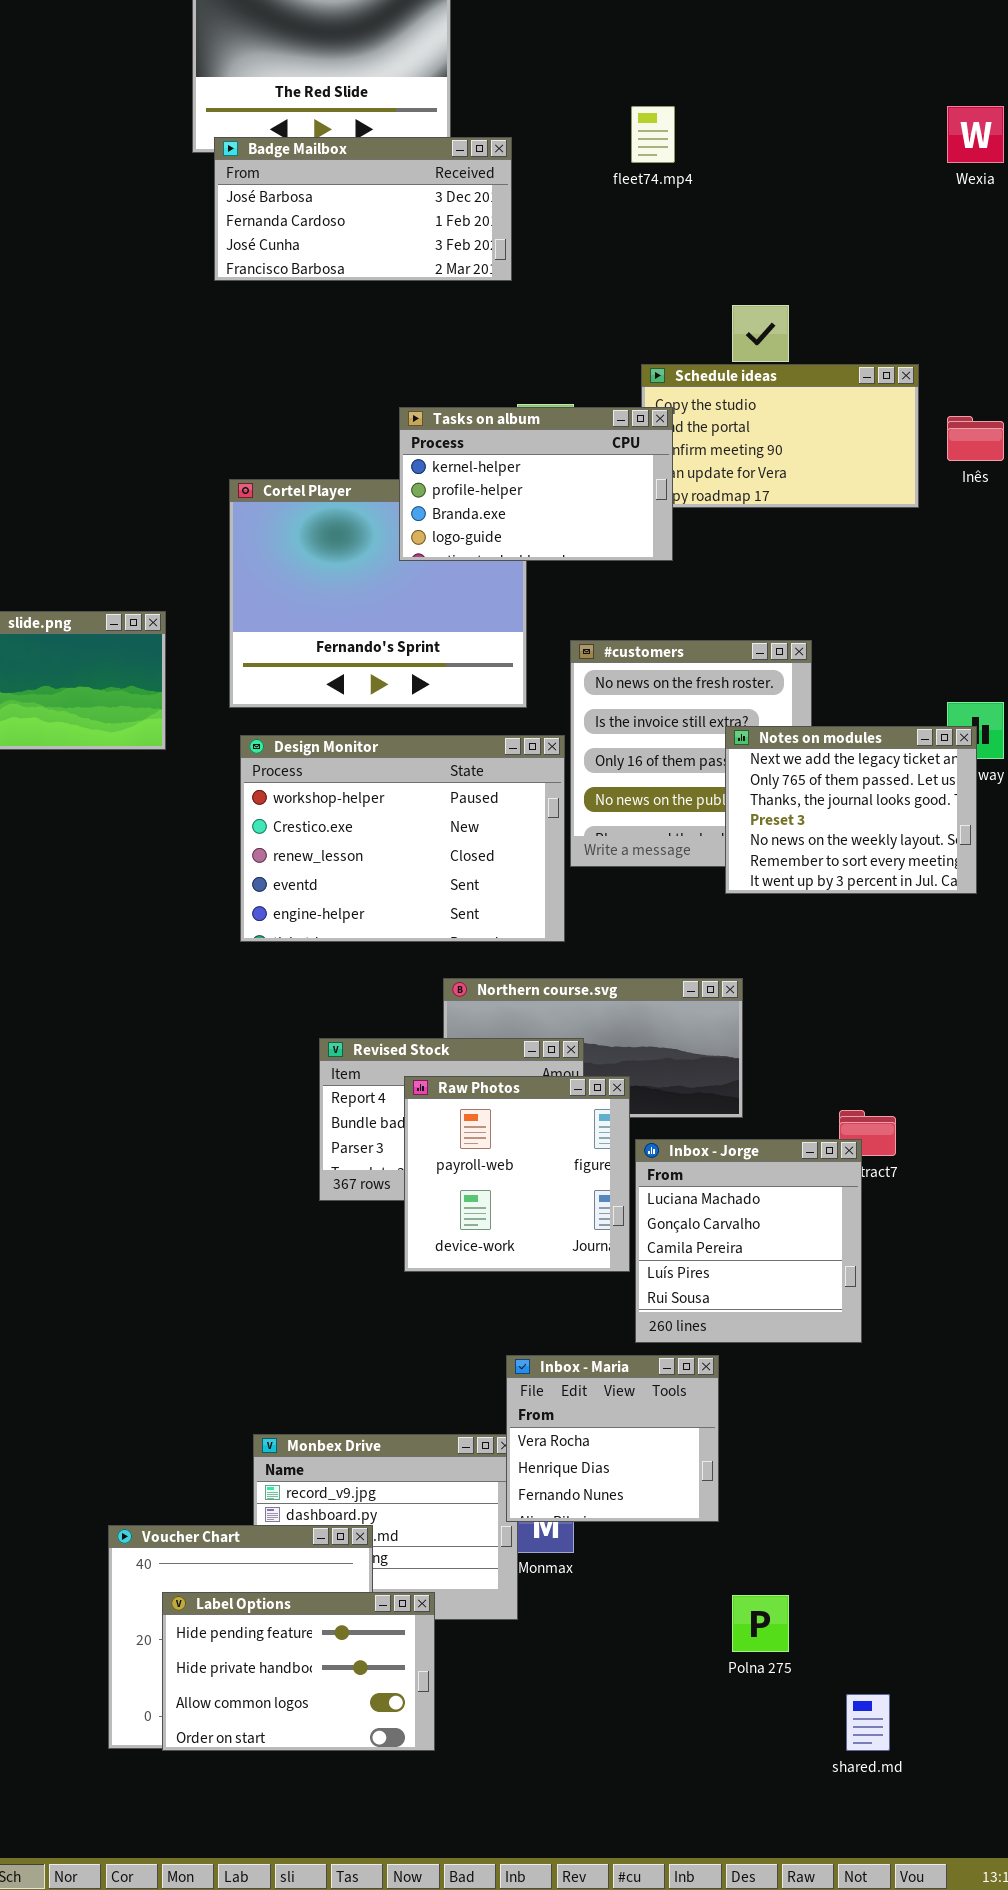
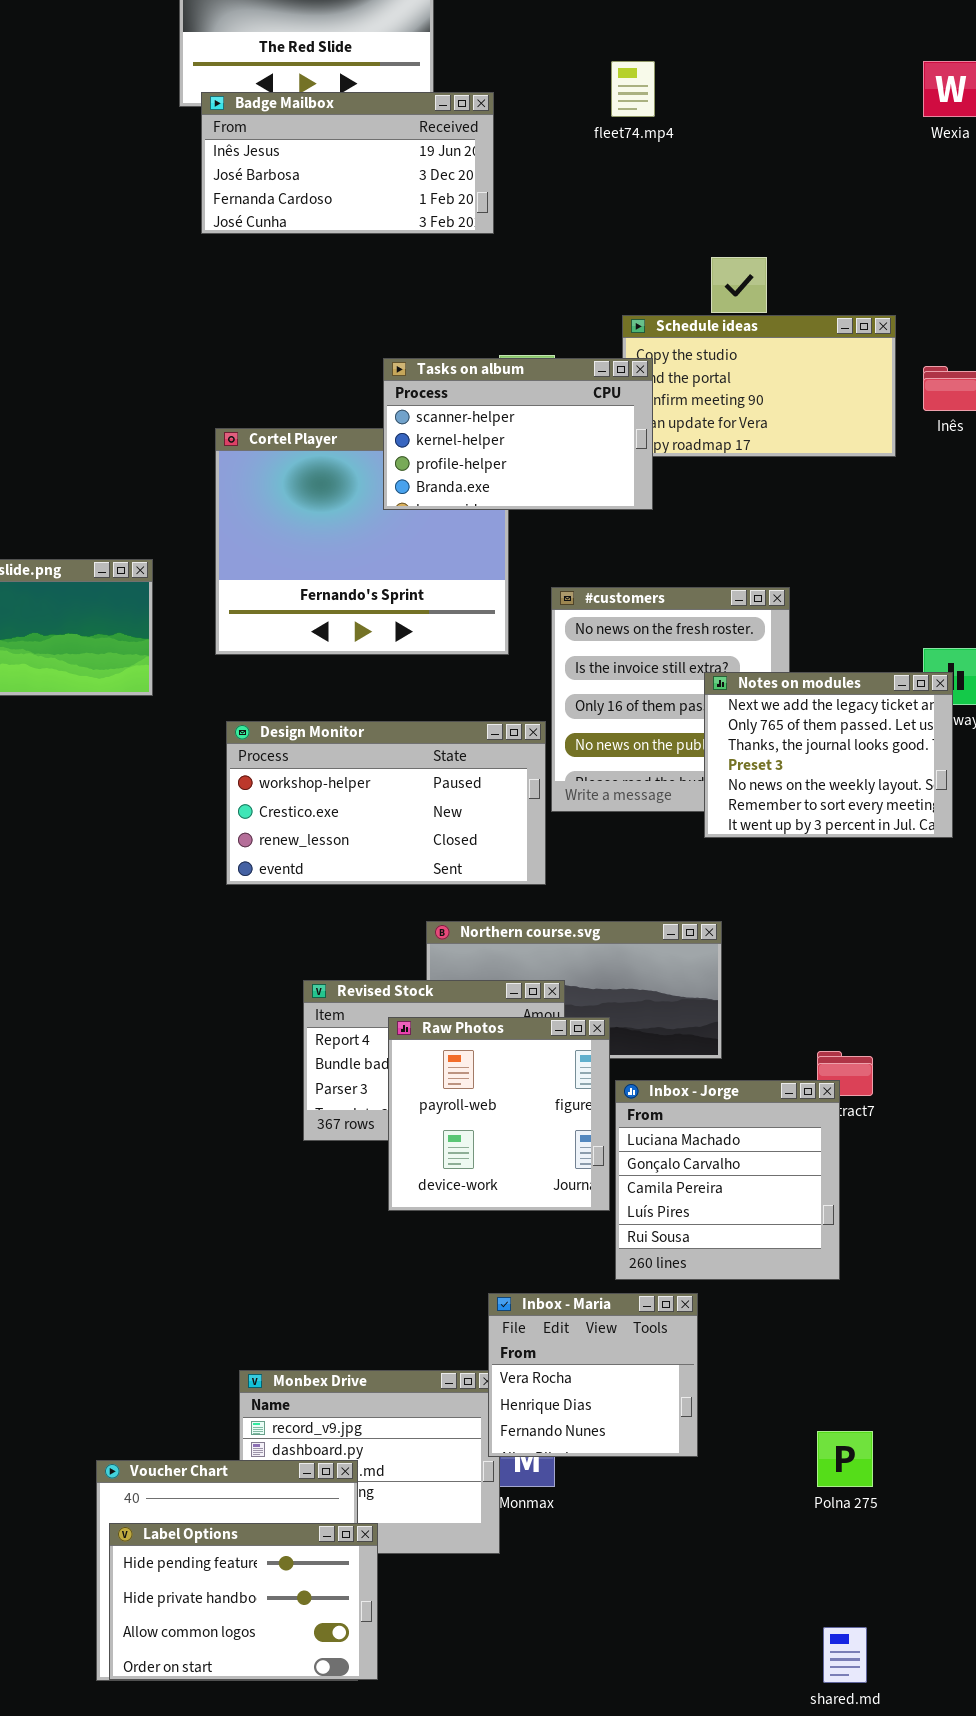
Badge Mailbox: [214,137,512,281] -> [201,92,494,234], scrolled up 1 row
Tasks on album: [399,407,673,561] -> [383,358,653,510], scrolled up 1 row
Design Monitor: [240,735,565,942] -> [226,721,546,885], resized
Label Options: [162,1592,435,1751] -> [109,1523,378,1680], moved
Polna 275: [732,1595,789,1652] -> [817,1431,873,1487], moved

